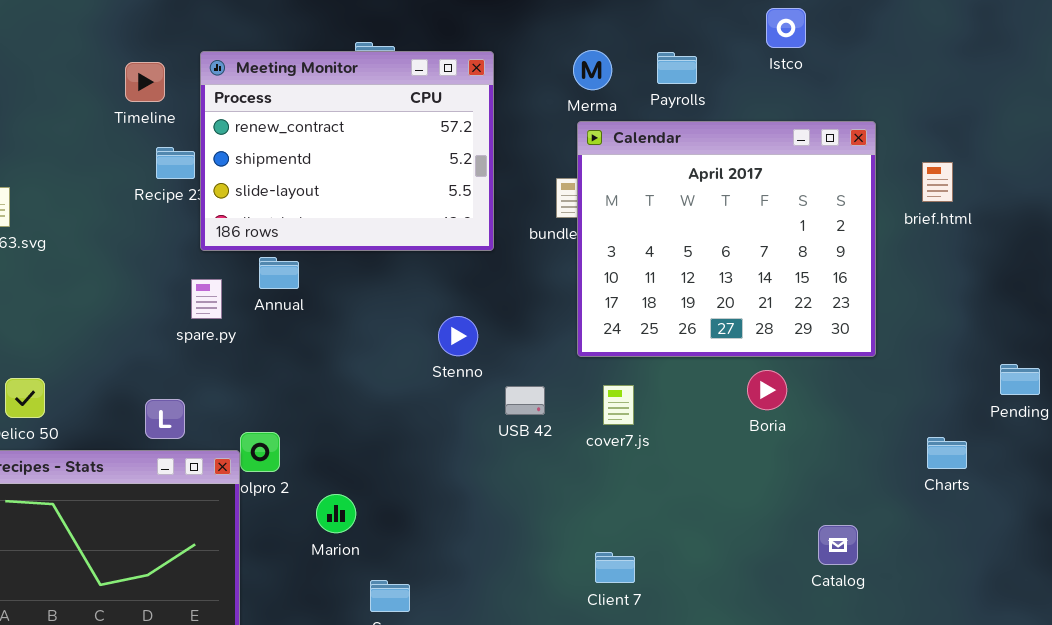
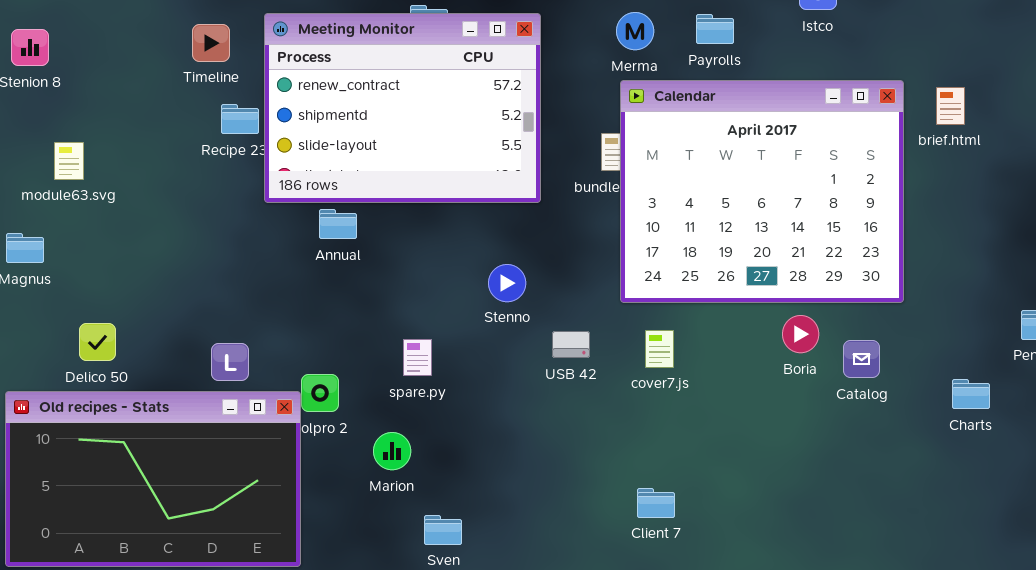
brief.html: [922,162,953,202] -> [936,87,965,125], moved
spare.py: [191,279,222,319] -> [403,339,432,376], moved
Catalog: [818,525,858,565] -> [843,340,880,378], moved

